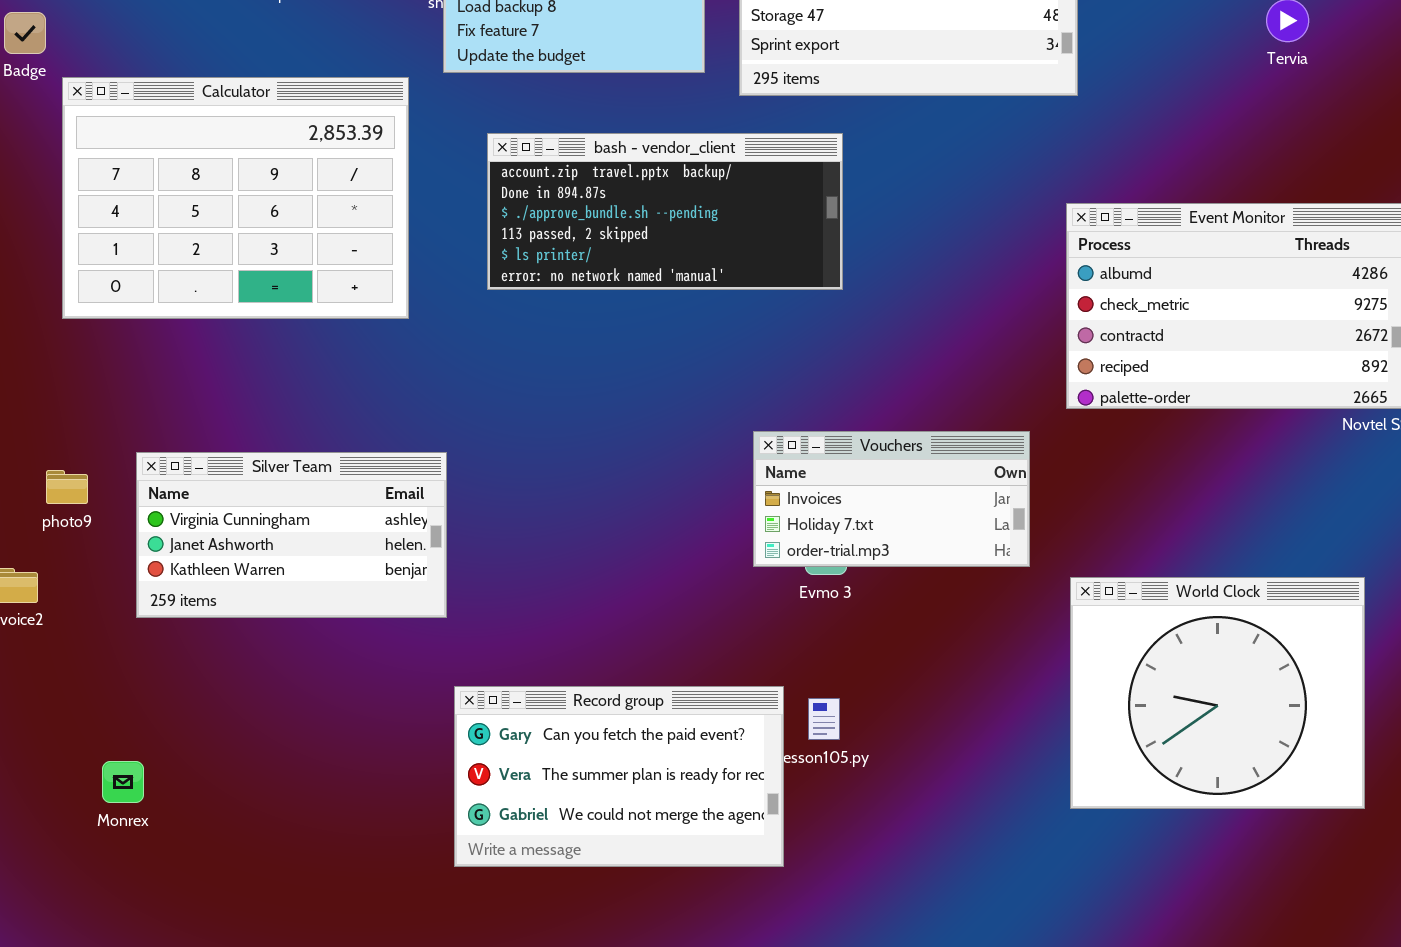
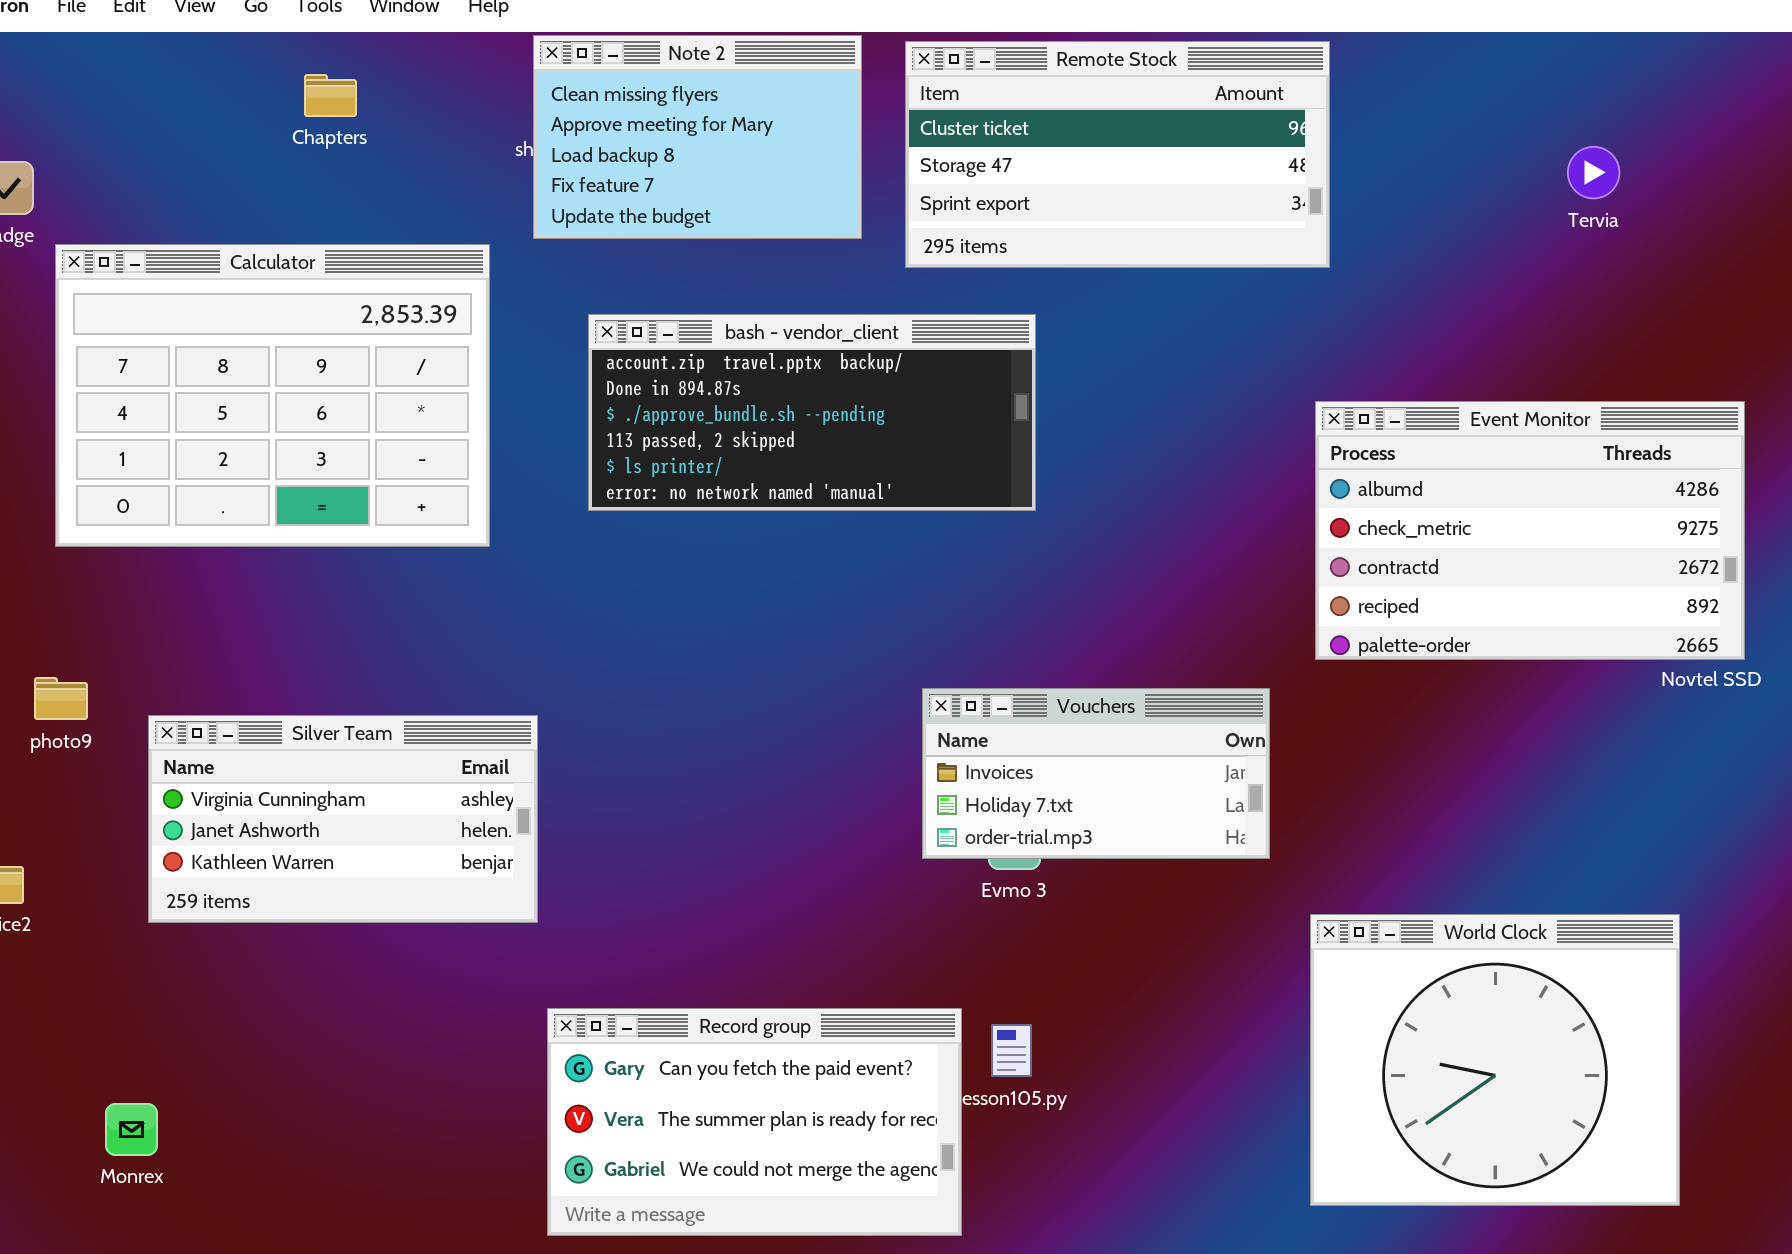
photo9: [46,470,88,504] -> [34,677,88,720], moved
World Clock: [1070,577,1365,809] -> [1310,914,1680,1206], moved

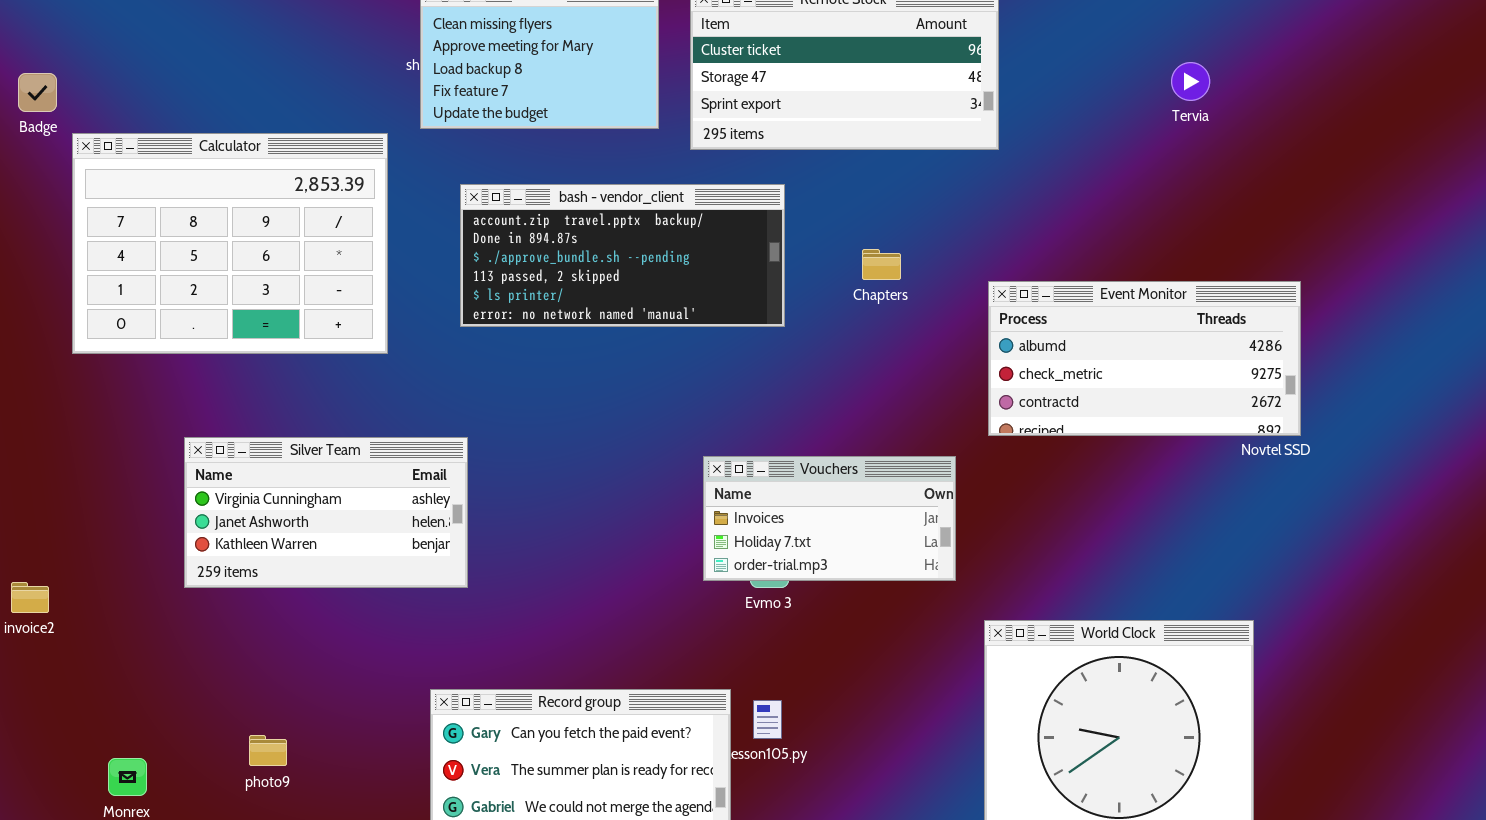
Chapters: [304,74,357,117] -> [862,249,901,280], moved
Event Monitor: [1315,401,1745,660] -> [988,281,1301,436], resized
photo9: [34,677,88,720] -> [249,735,287,766], moved
Silver Team: [148,715,538,923] -> [184,437,468,588], moved

